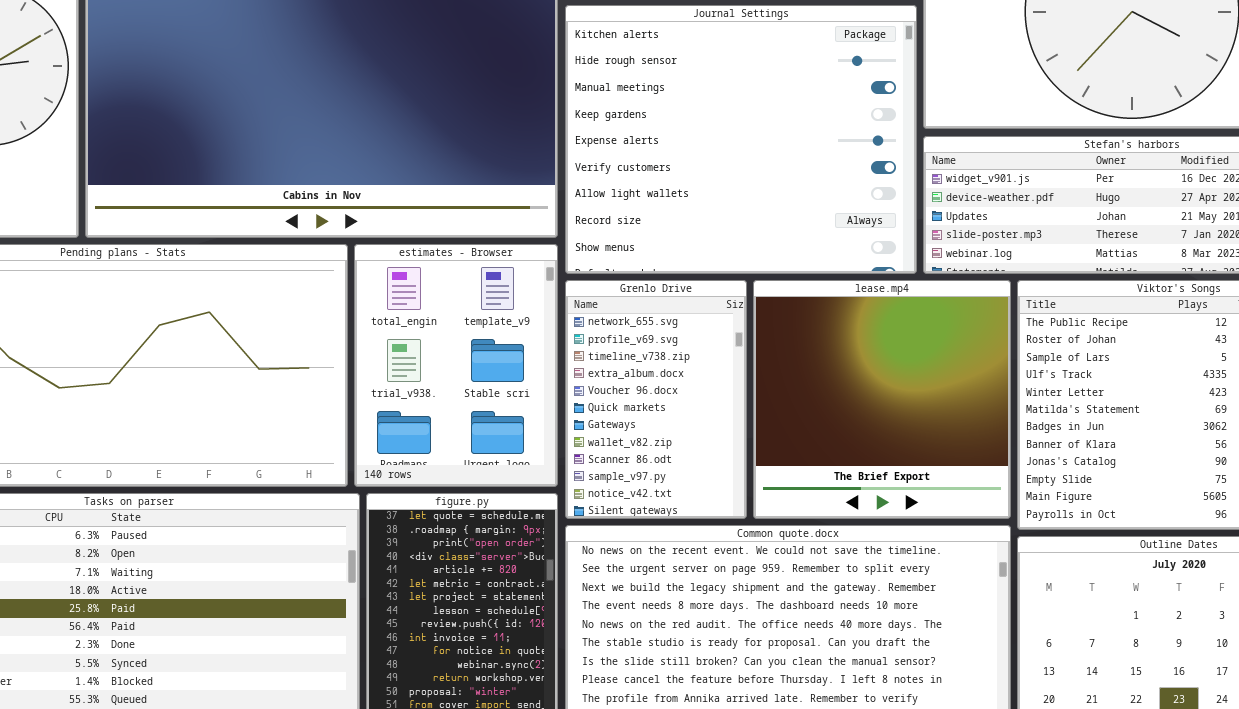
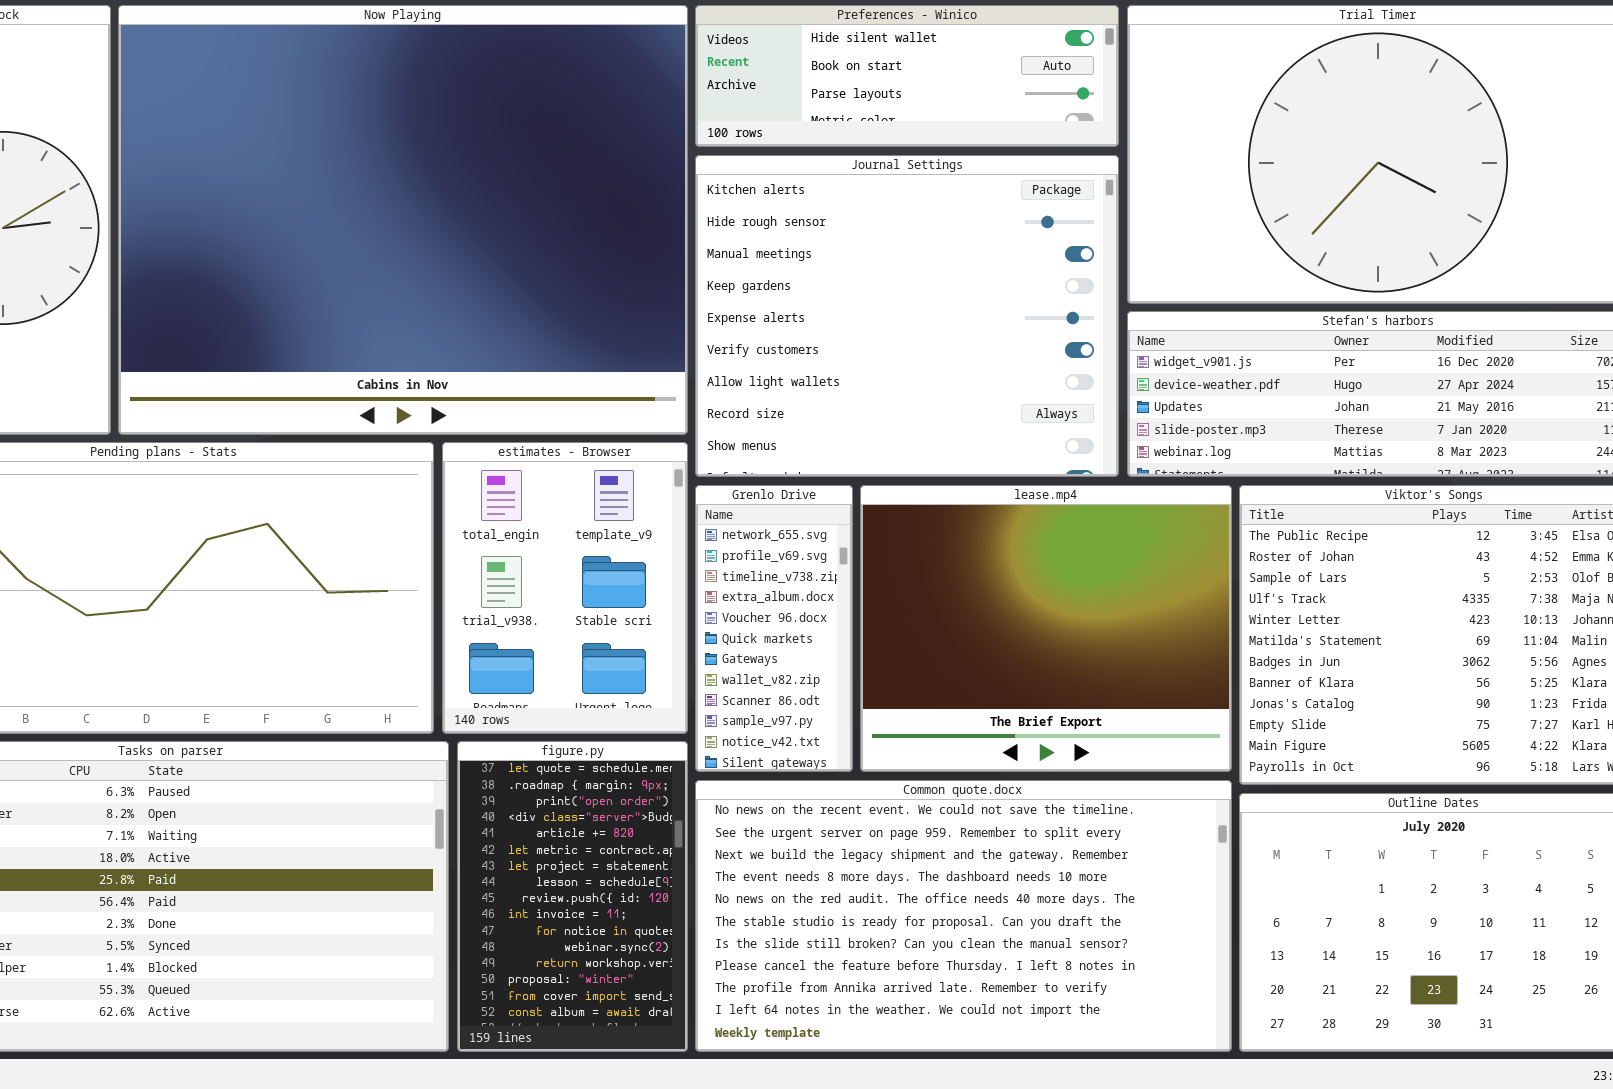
Grenlo Drive: [565,280,747,519] -> [695,485,853,772], resized
lease.mp4: [753,280,1011,519] -> [860,485,1232,772], resized

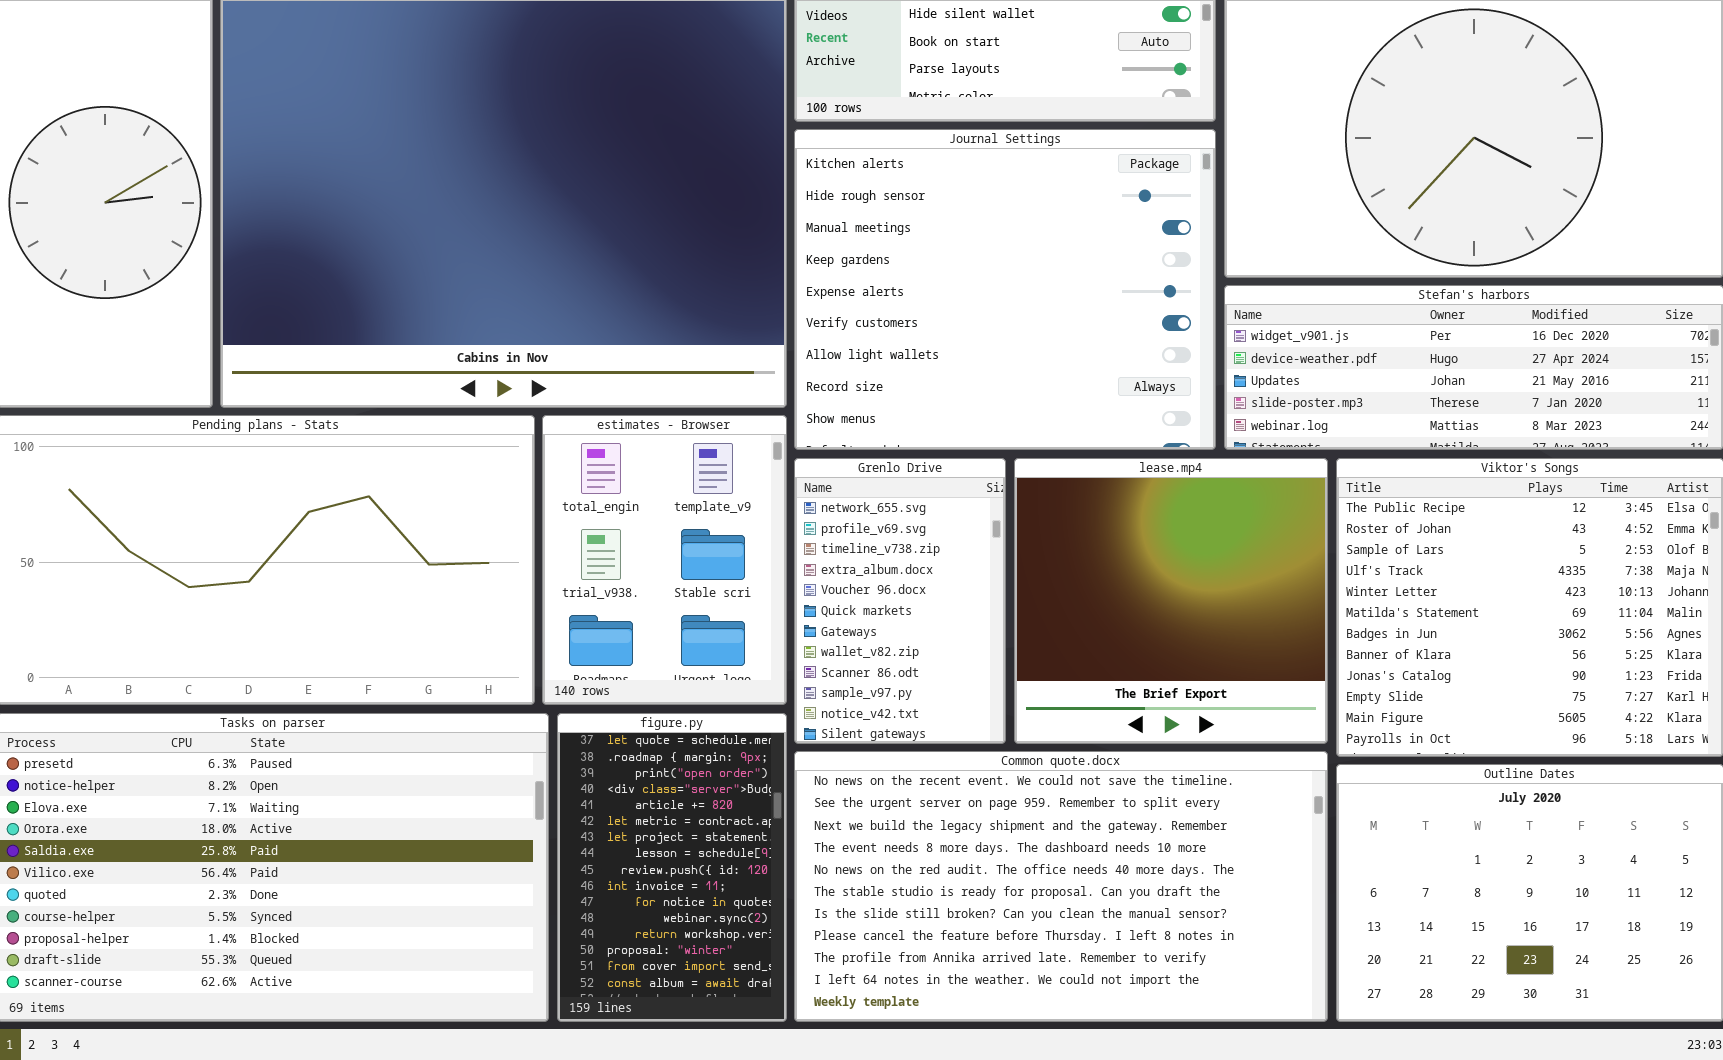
Grenlo Drive: [695,485,853,772] -> [794,458,1006,744], resized
lease.mp4: [860,485,1232,772] -> [1014,458,1328,744], resized

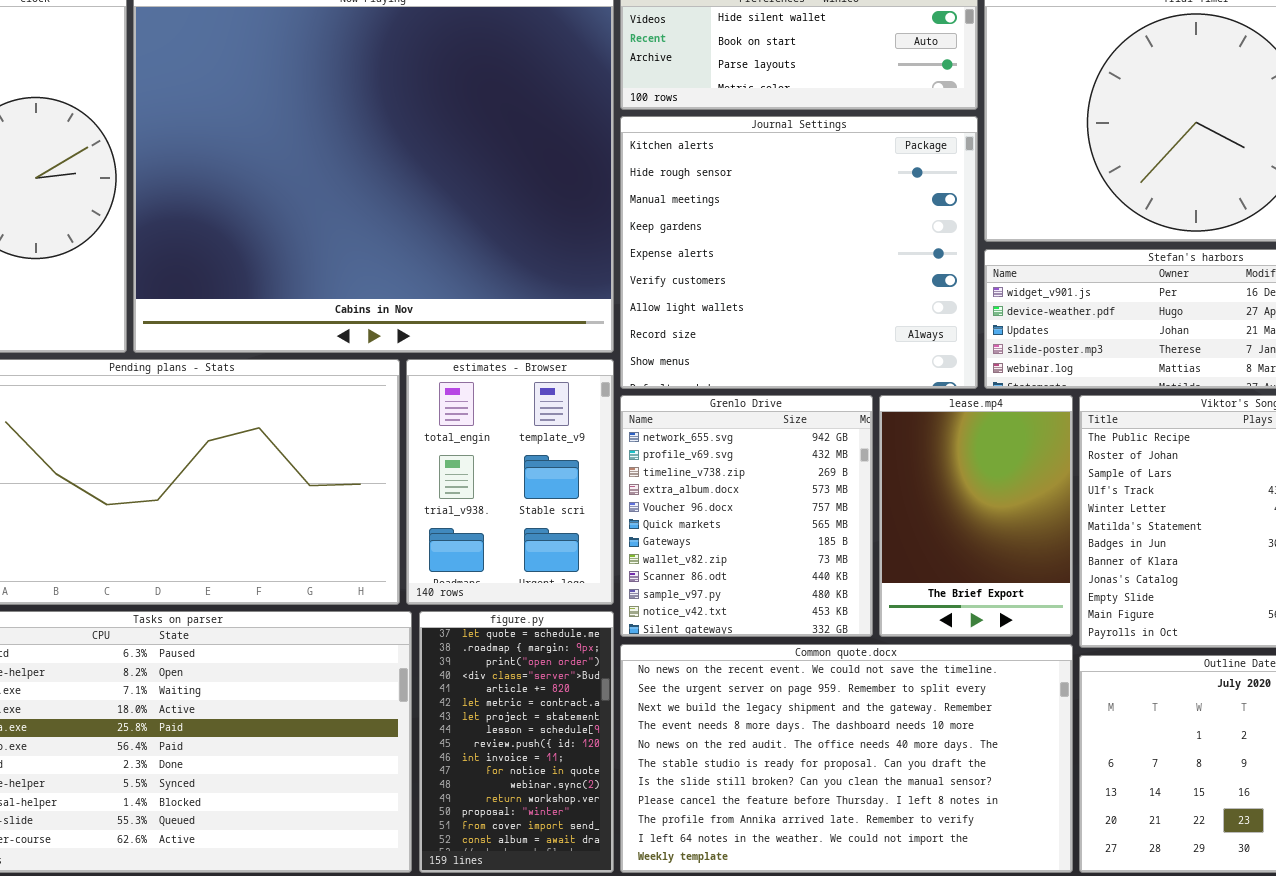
Grenlo Drive: [794,458,1006,744] -> [620,395,873,637], resized
lease.mp4: [1014,458,1328,744] -> [879,395,1073,637], resized

